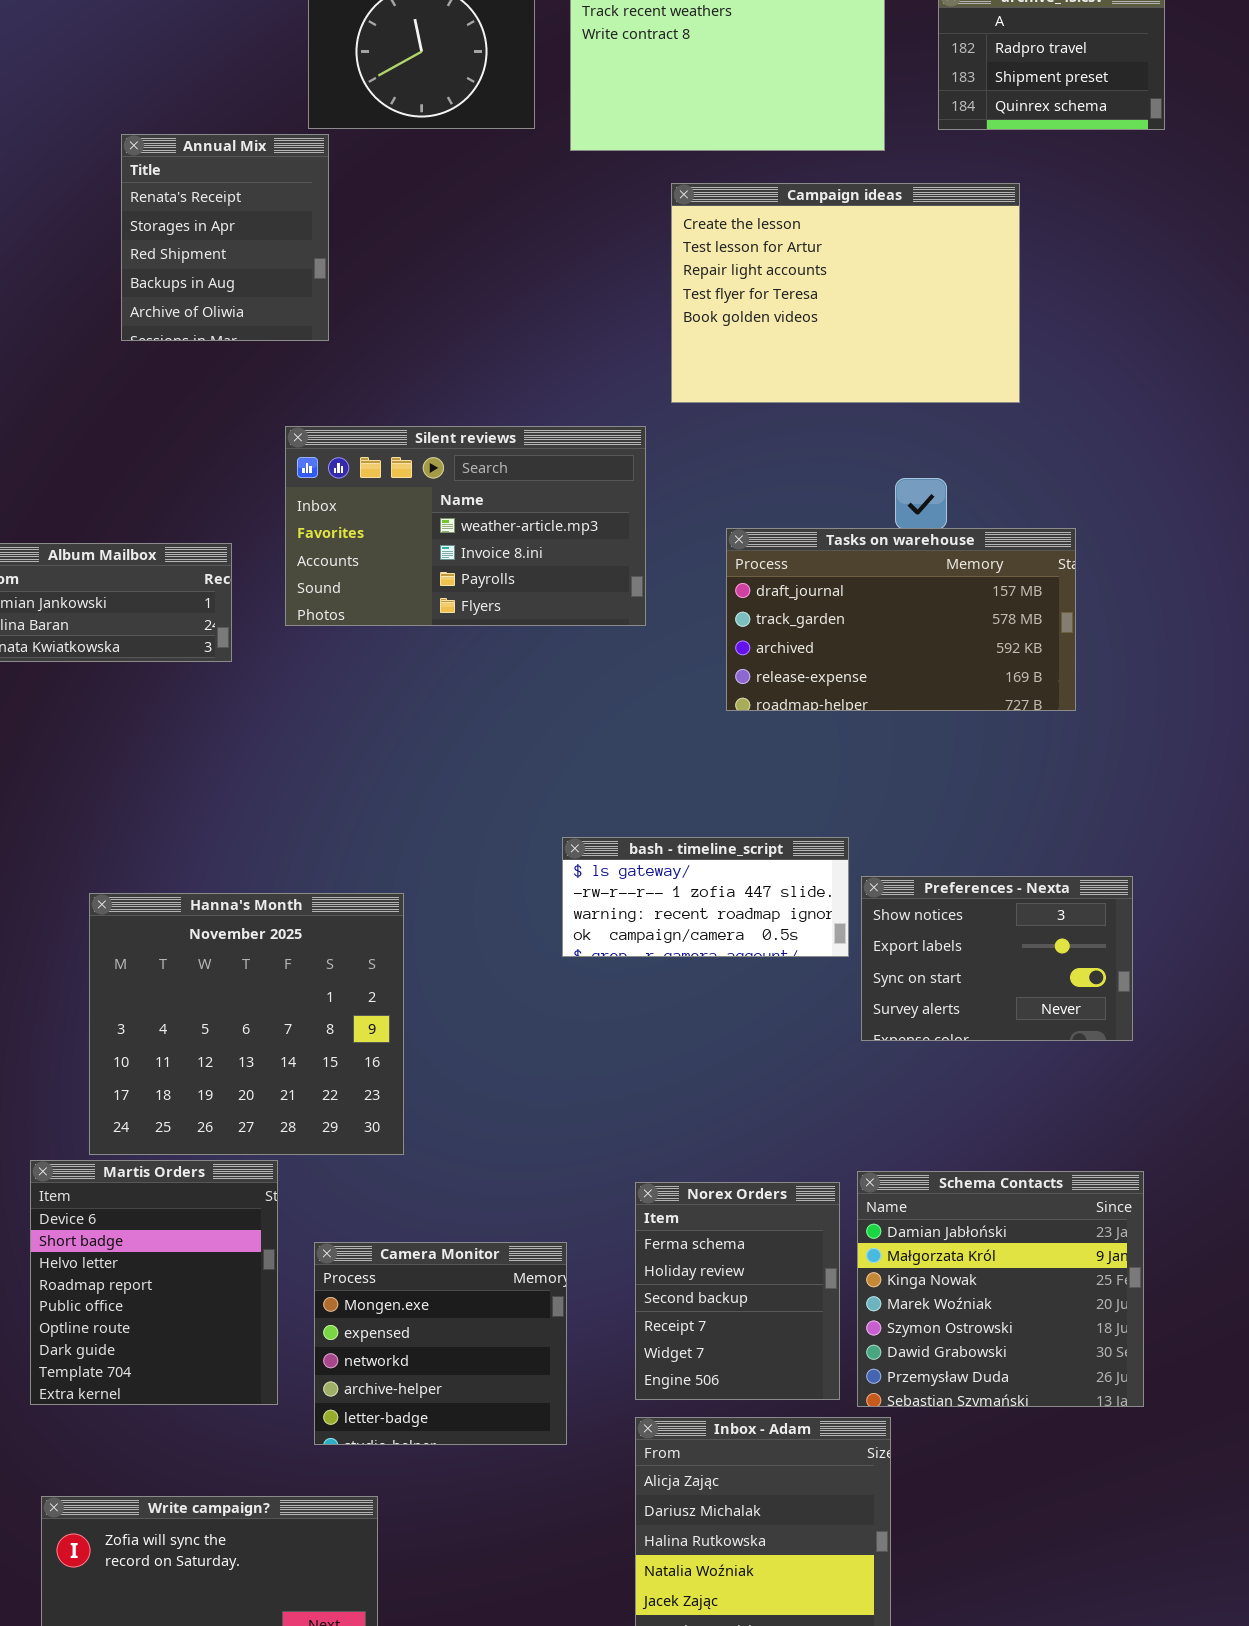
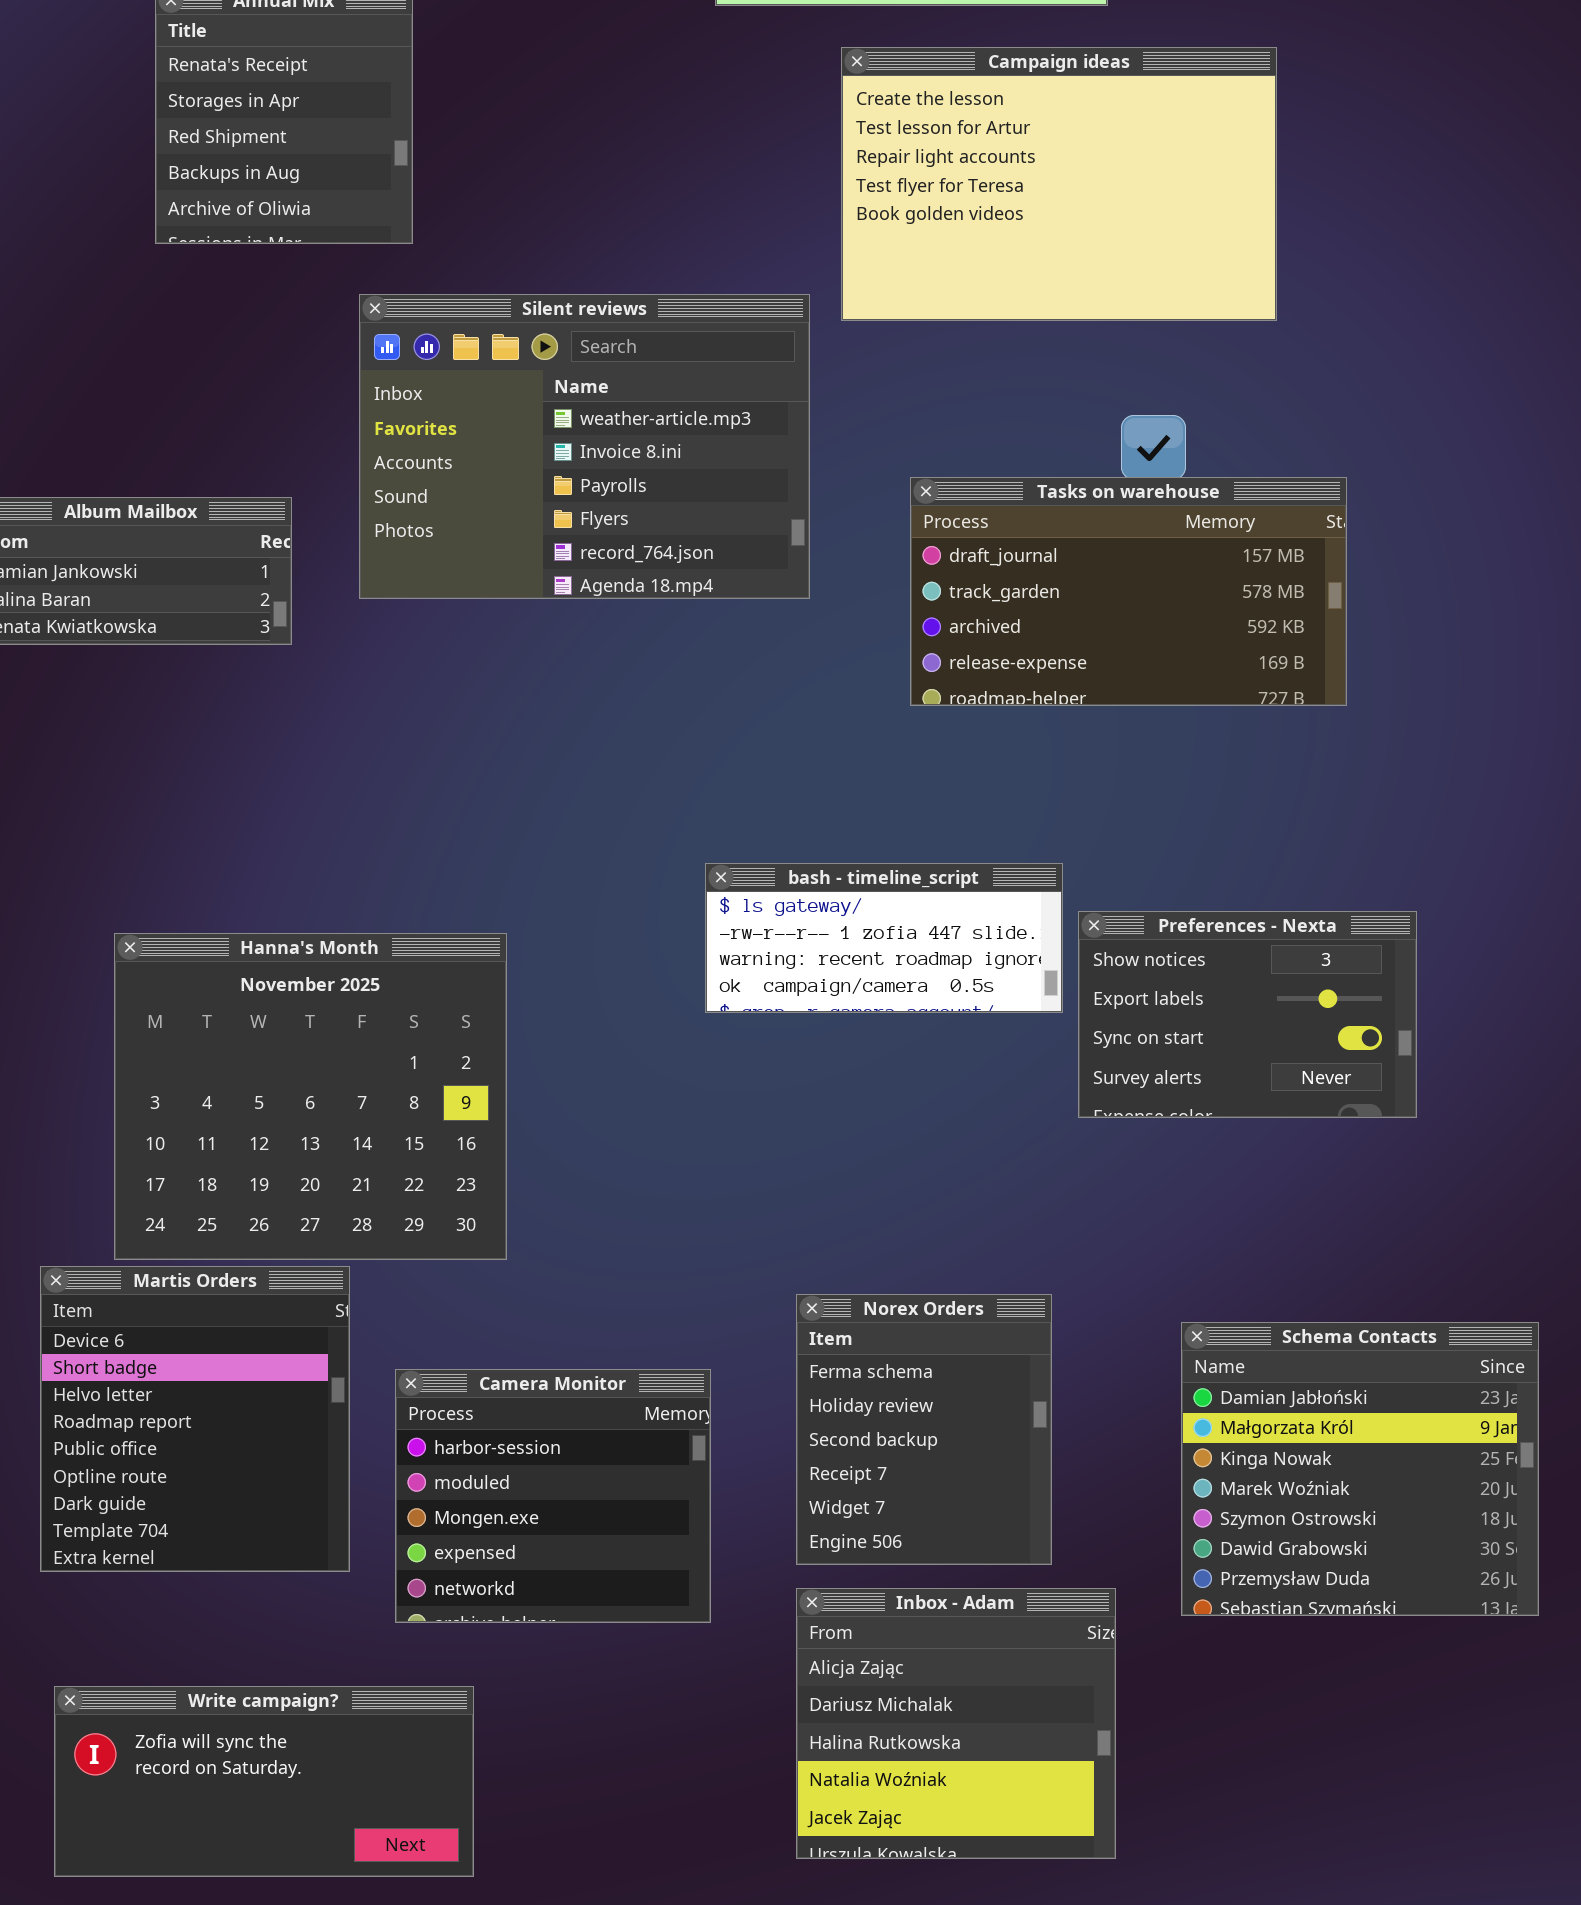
Silent reviews: [285,426,646,626] -> [359,294,810,599], resized
Schema Contacts: [857,1171,1144,1407] -> [1181,1322,1539,1616], moved
Camera Monitor: [314,1242,567,1445] -> [395,1369,711,1623], scrolled up 2 rows

